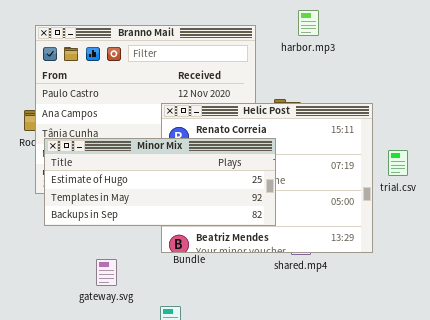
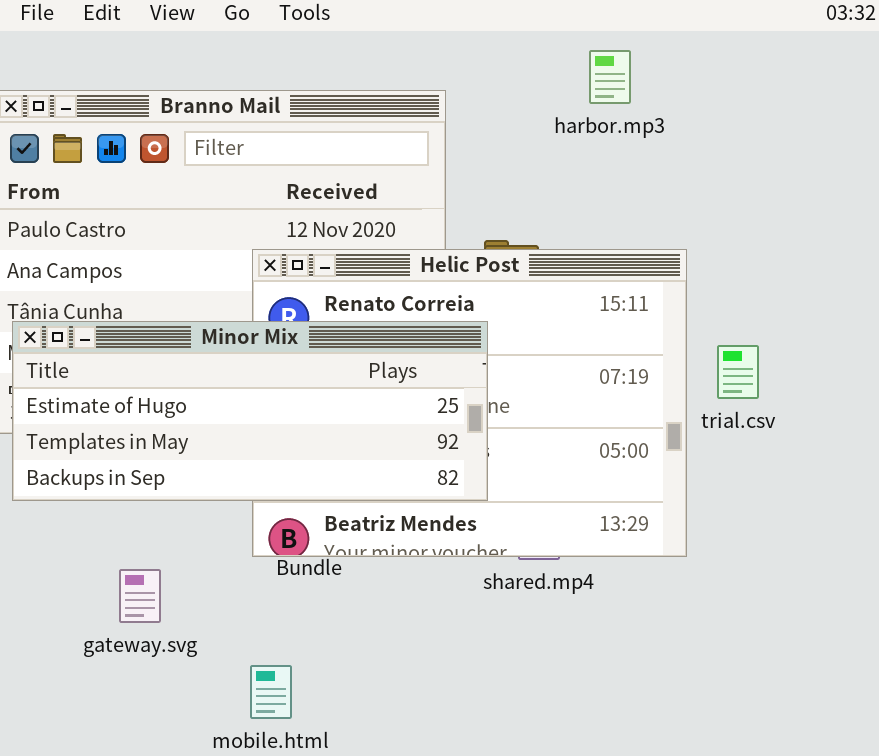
harbor.mp3: [298,10,319,36] -> [589,50,631,104], moved

